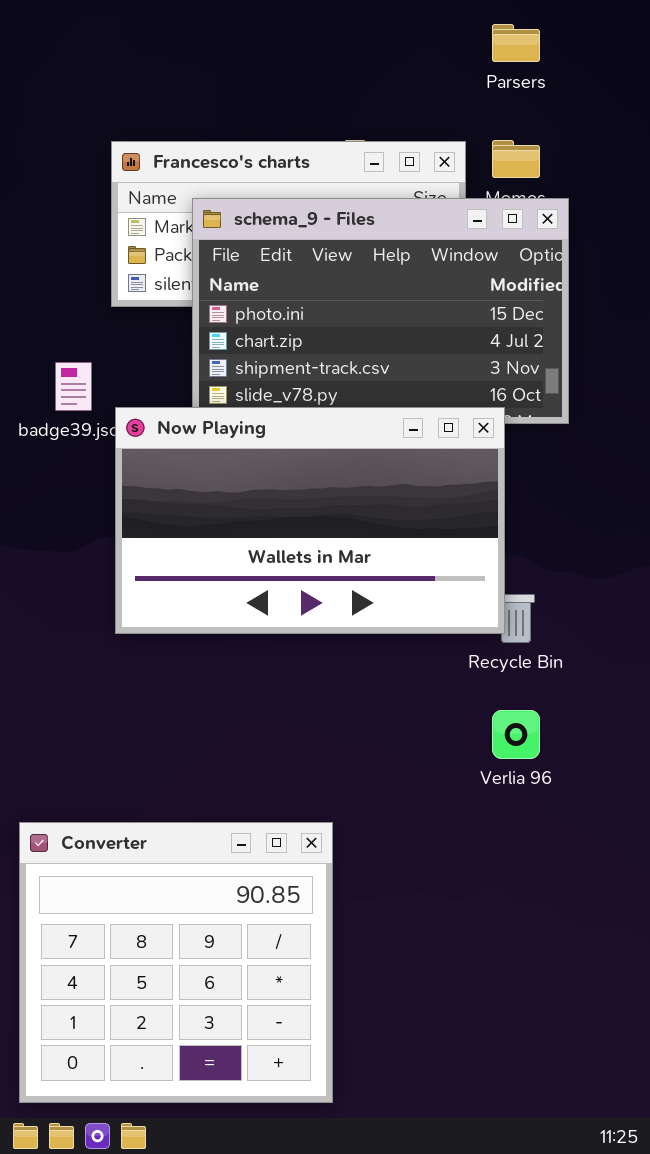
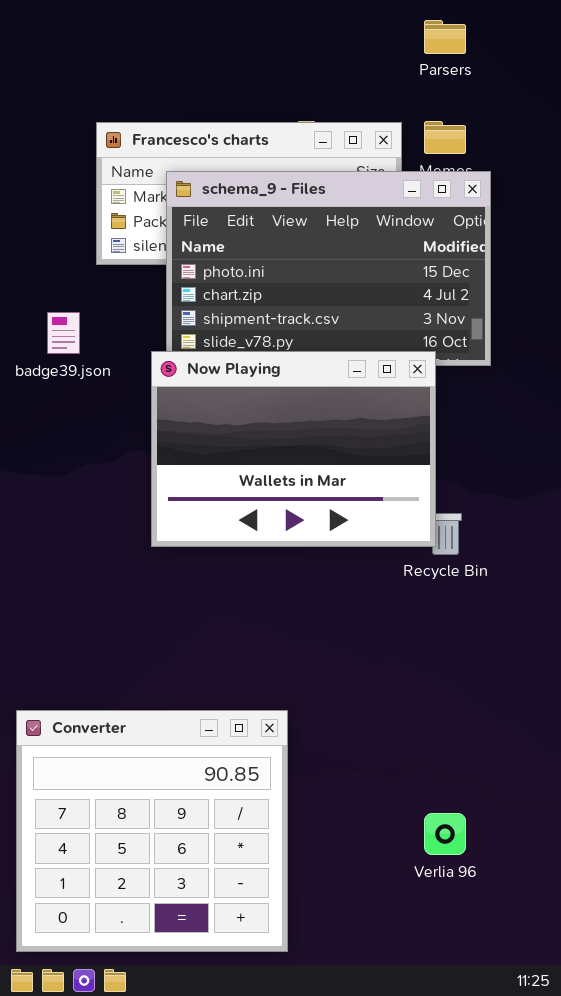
Now Playing: [115,407,505,634] -> [151,351,436,547], resized
Verlia 96: [492,710,540,759] -> [424,813,466,855], moved

